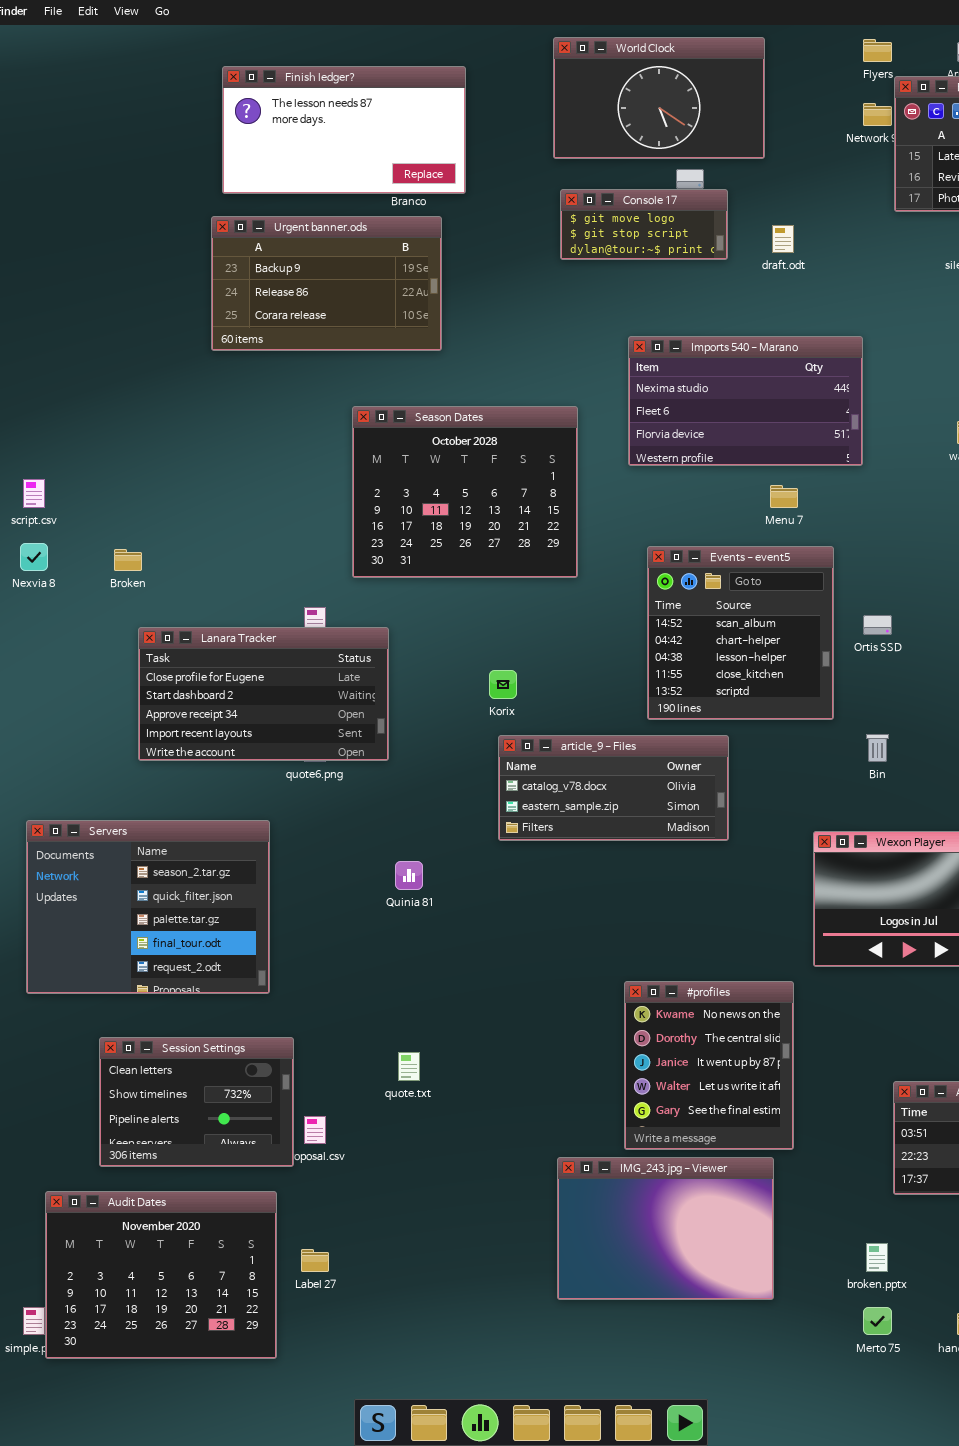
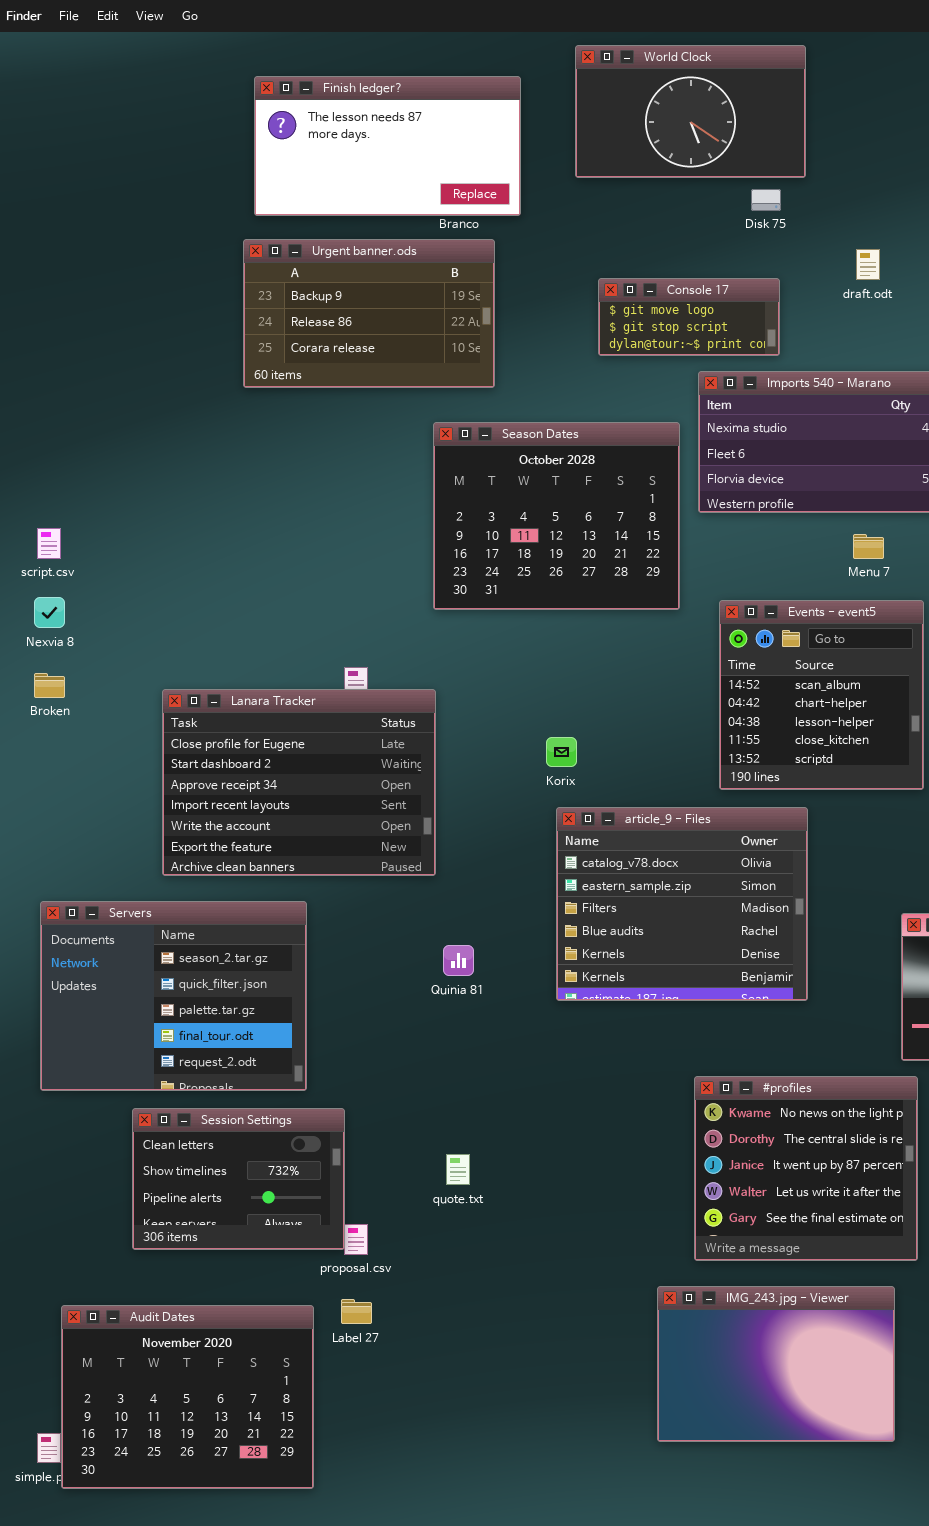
World Clock: [553,37,765,159] -> [575,45,806,178], moved
Console 17: [560,189,728,260] -> [598,278,780,356], moved
Season Dates: [352,406,578,578] -> [433,422,680,610], moved
Broken: [114,549,142,571] -> [34,673,65,698], moved
Lanara Tracker: [138,627,389,761] -> [162,689,436,876], resized
article_9 - Files: [498,735,729,841] -> [556,807,808,1001], resized
#profiles: [624,981,794,1150] -> [694,1076,918,1261], resized
Session Settings: [99,1037,294,1167] -> [132,1108,345,1250], moved
IMG_243.jpg - Viewer: [557,1157,774,1300] -> [657,1286,895,1442], moved
Label 27: [301,1249,329,1272] -> [341,1299,372,1324], moved

